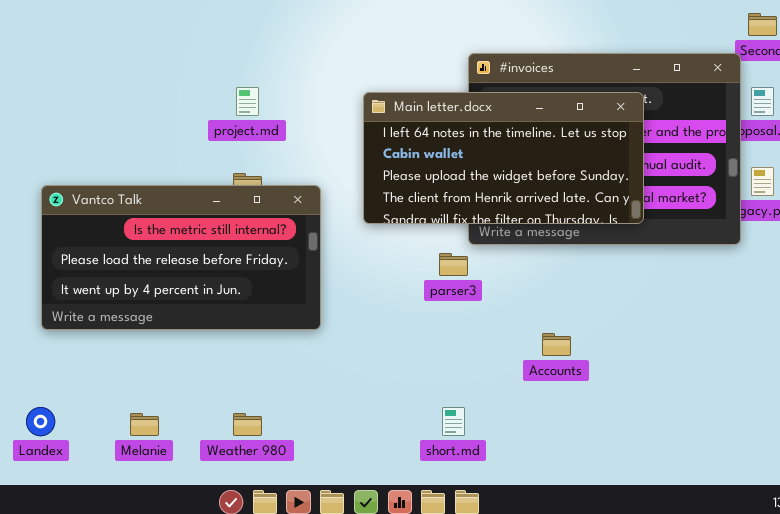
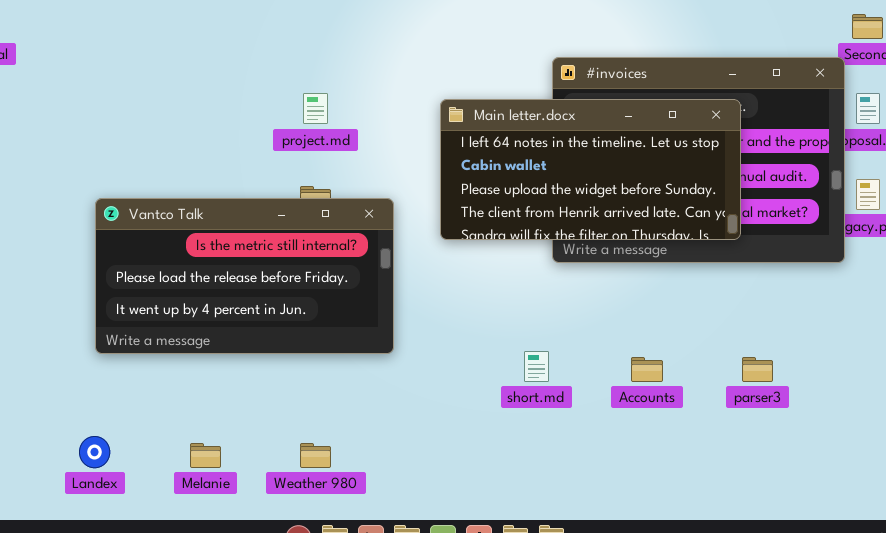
parser3: [439,253,468,276] -> [742,357,773,382], moved
short.md: [442,407,465,436] -> [524,351,549,382], moved

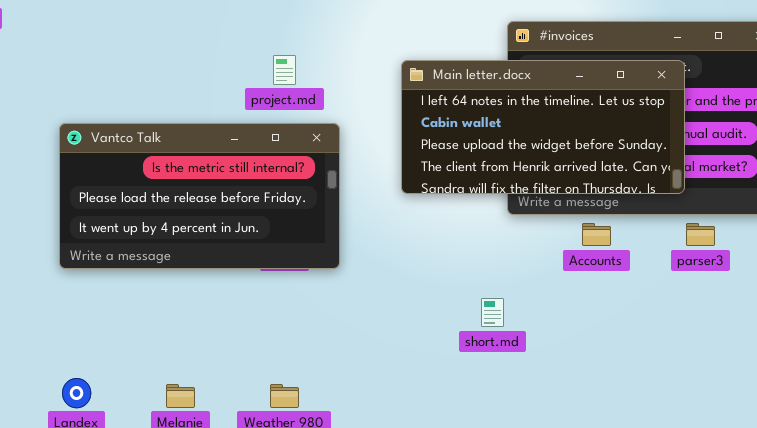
Vantco Talk: [95,198,394,354] -> [59,123,340,269], moved
Accounts: [631,357,663,382] -> [582,223,611,246], moved
parser3: [742,357,773,382] -> [686,223,715,246], moved

